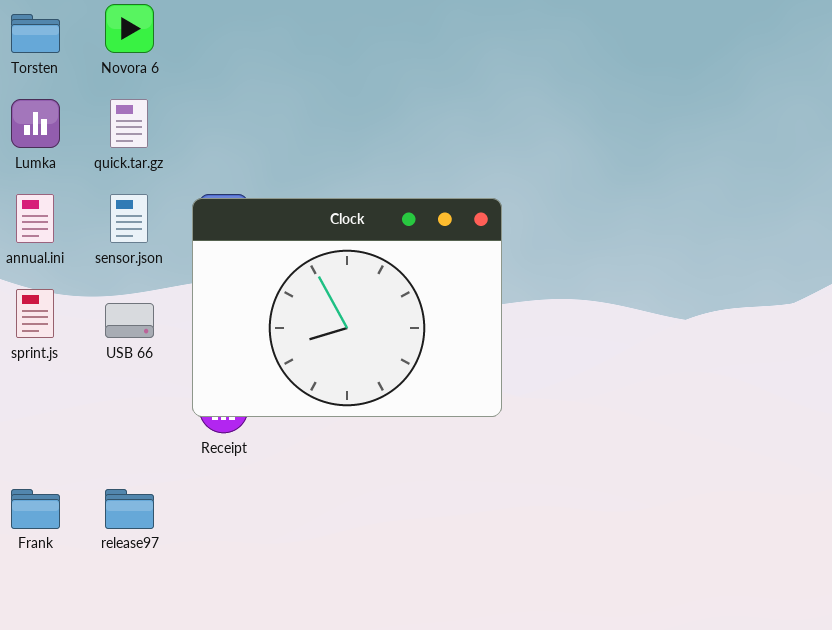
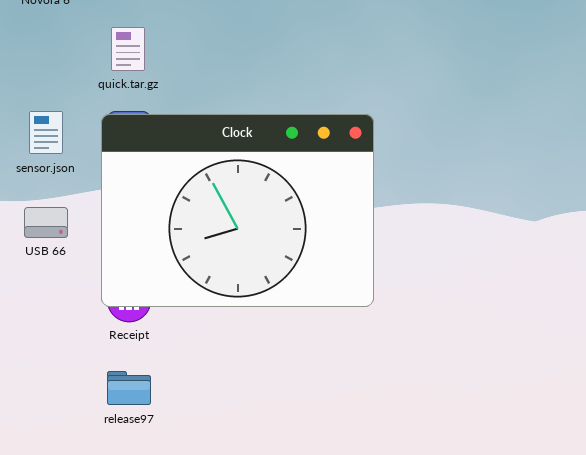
quick.tar.gz: [110,99,148,148] -> [111,27,145,71], moved
release97: [105,489,154,529] -> [107,371,151,405], moved

